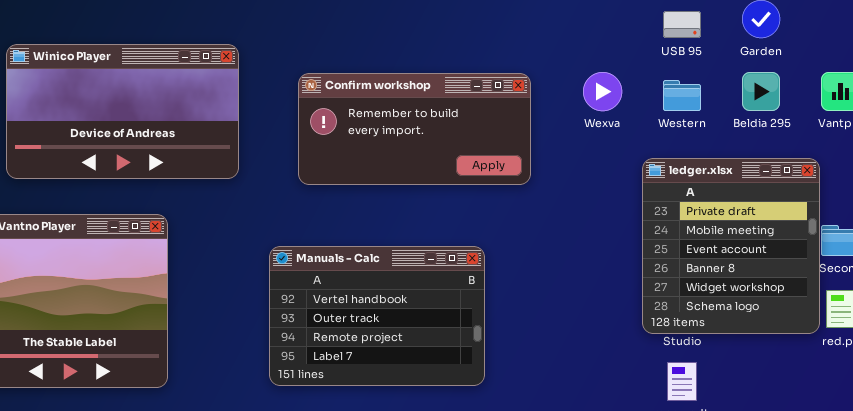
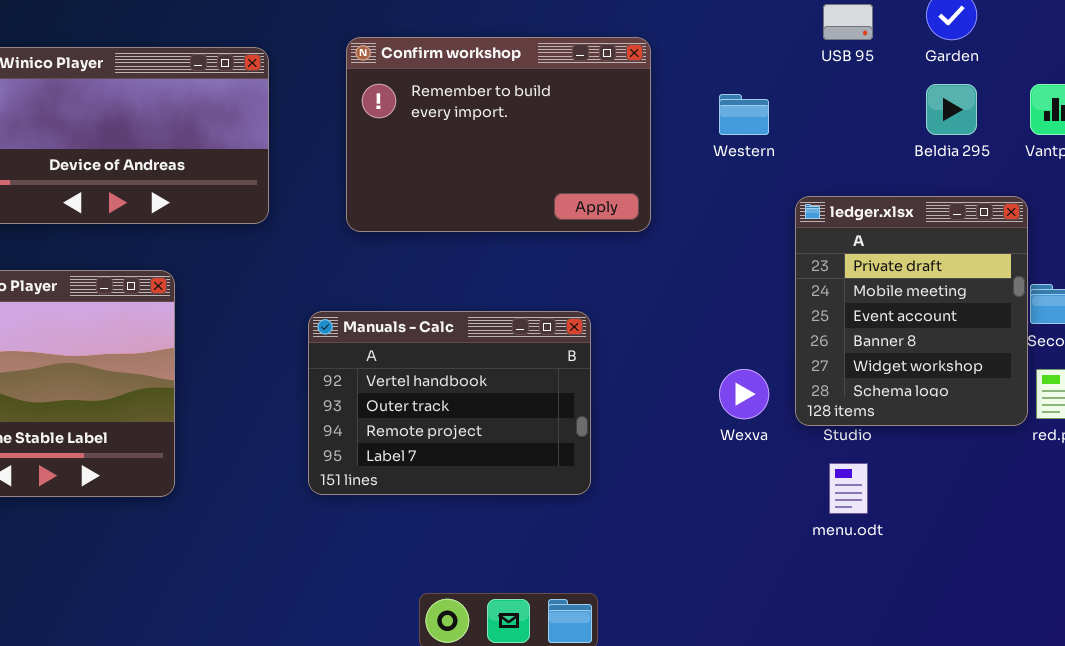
Wexva: [583,72,622,111] -> [719,369,769,419], moved
Confirm workshop: [298,73,531,185] -> [346,37,651,232], resized
Western: [663,80,701,111] -> [719,94,769,135], moved

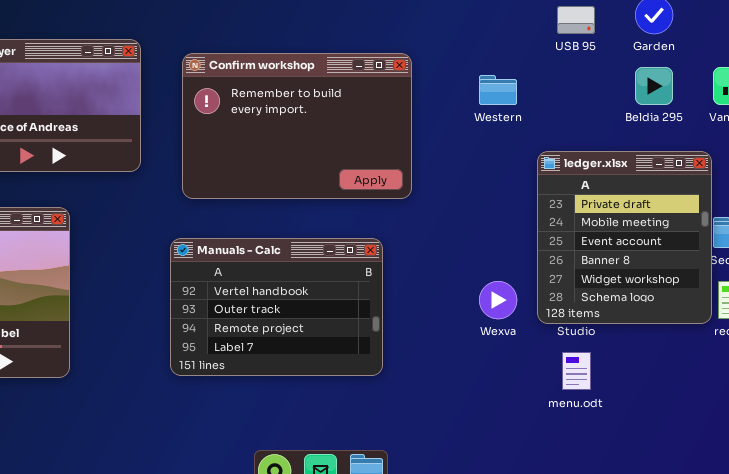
Confirm workshop: [346,37,651,232] -> [182,53,412,199], moved

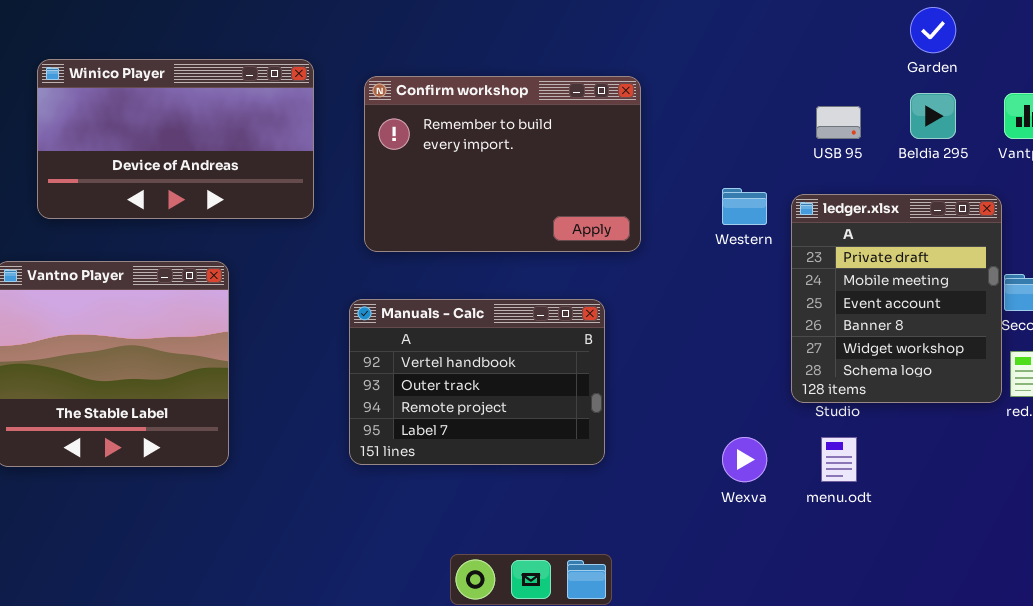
USB 95: [557,6,595,34] -> [816,106,861,139], moved
Western: [479,75,517,105] -> [722,188,767,225], moved
Wexva: [479,281,517,319] -> [722,437,767,482], moved

